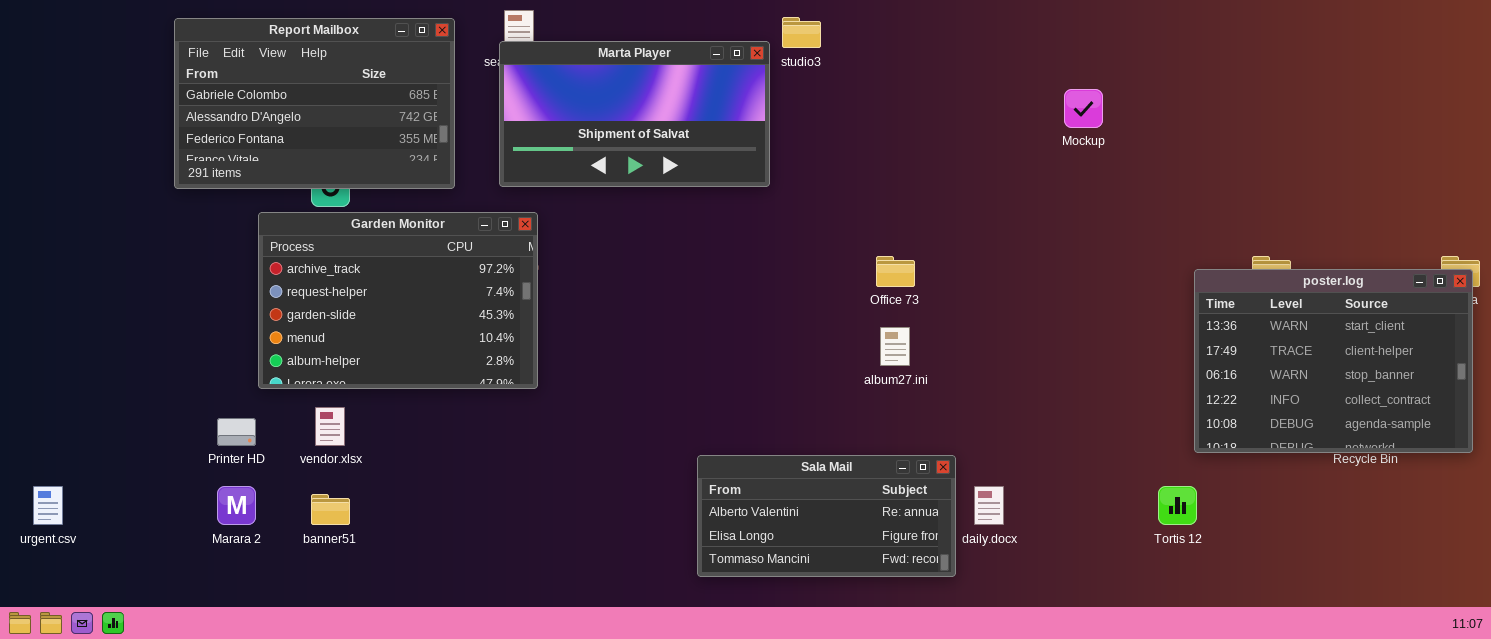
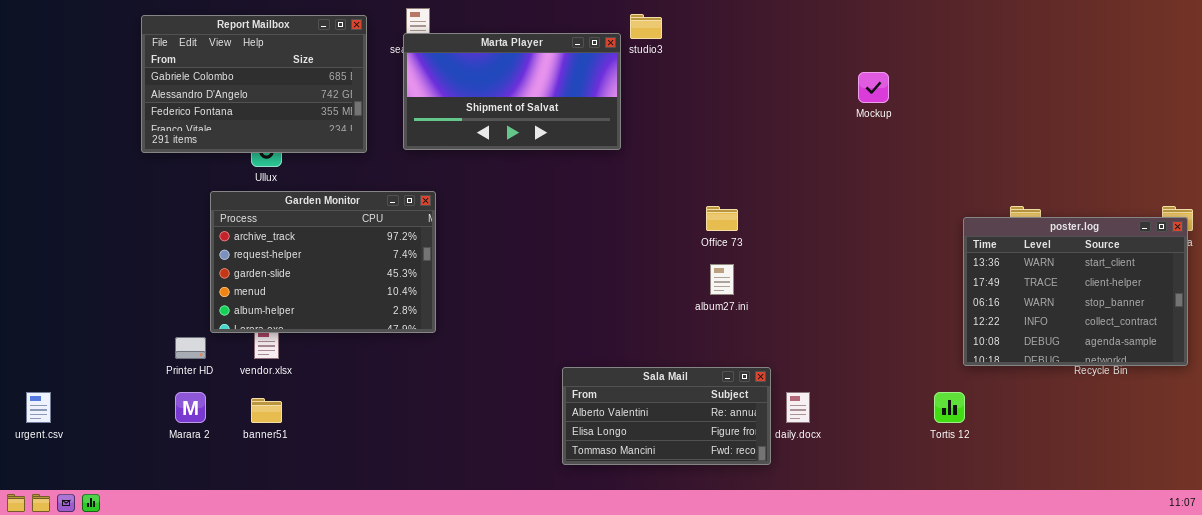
Garden Monitor: [258,212,538,389] -> [210,191,436,333], moved

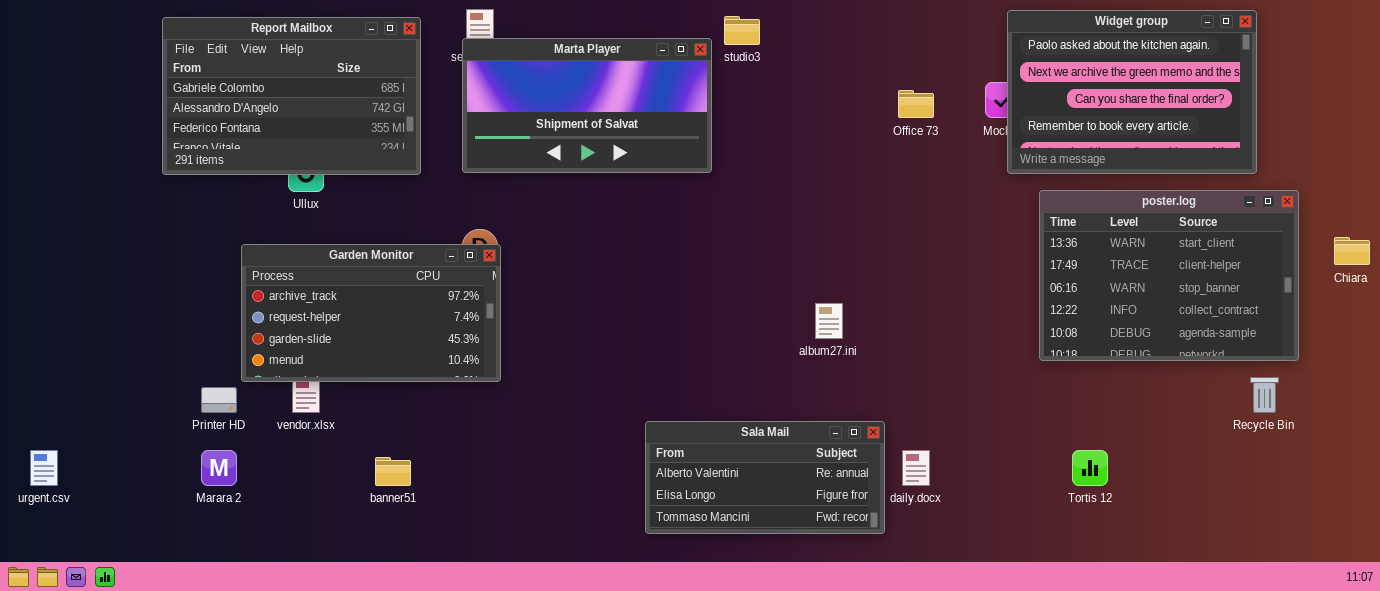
Widget group: none -> [1007,10,1257,174], opened
Garden Monitor: [210,191,436,333] -> [241,244,501,382], resized
Office 73: [706,206,738,231] -> [898,90,934,118], moved
poster.log: [963,217,1188,366] -> [1039,190,1299,361], moved
banner51: [251,398,282,423] -> [375,457,411,486], moved

